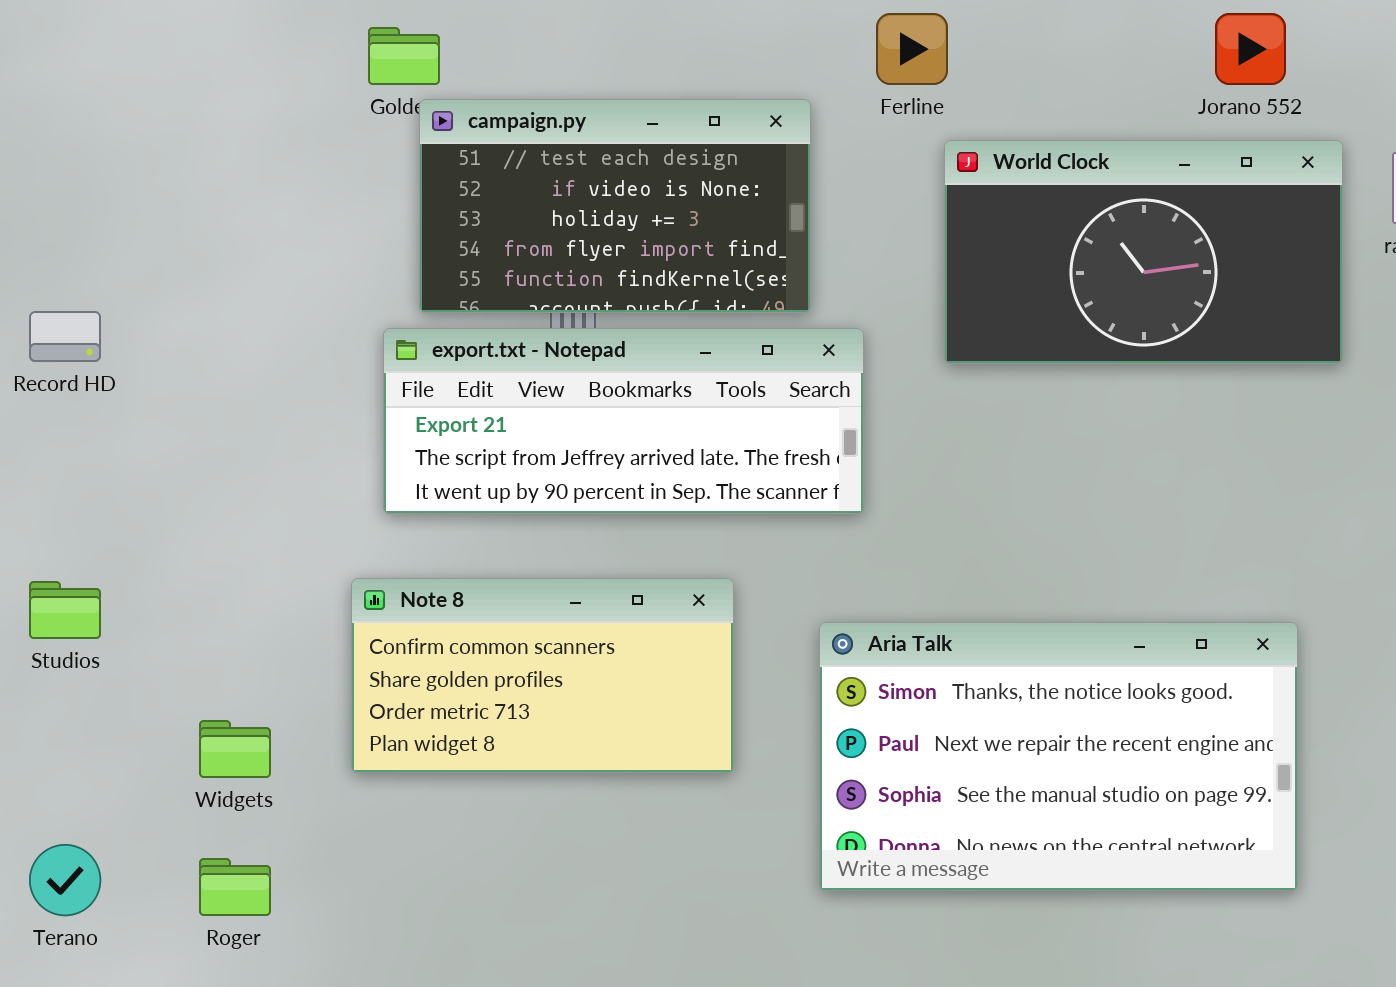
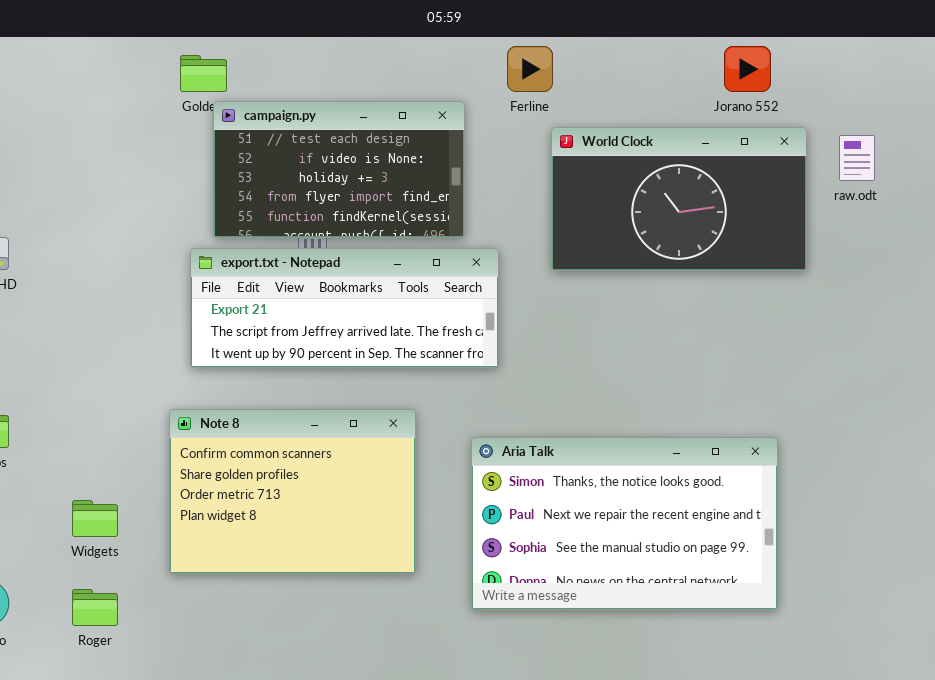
Note 8: [351,578,734,773] -> [169,409,416,574], resized

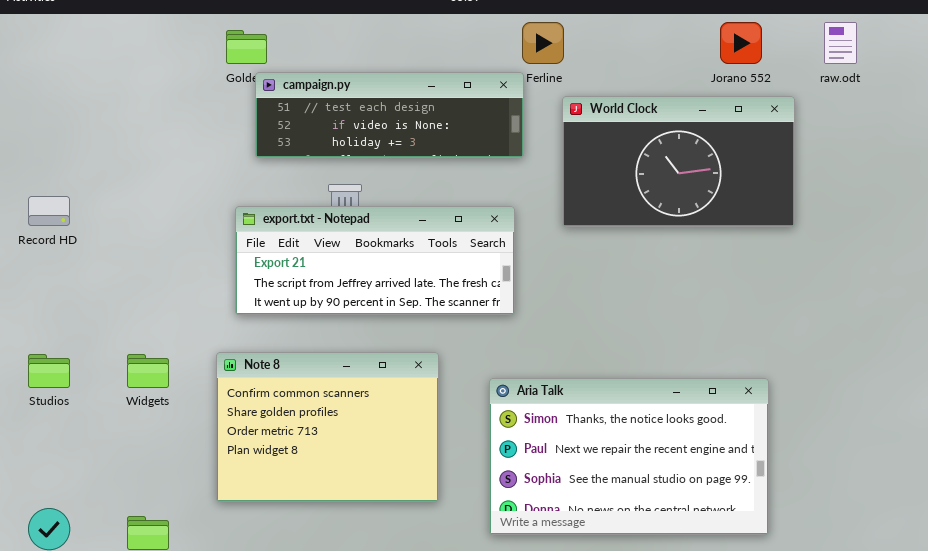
campaign.py: [213,101,465,238] -> [255,72,524,158], resized
raw.odt: [839,135,875,181] -> [824,22,857,64], moved
Widgets: [72,500,118,537] -> [127,354,169,388], moved

